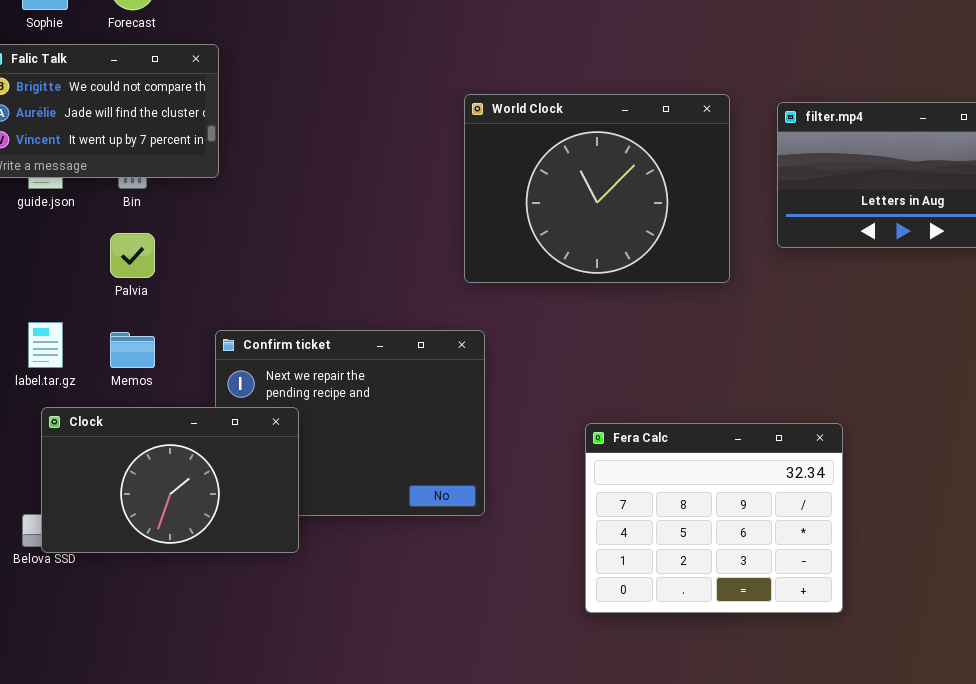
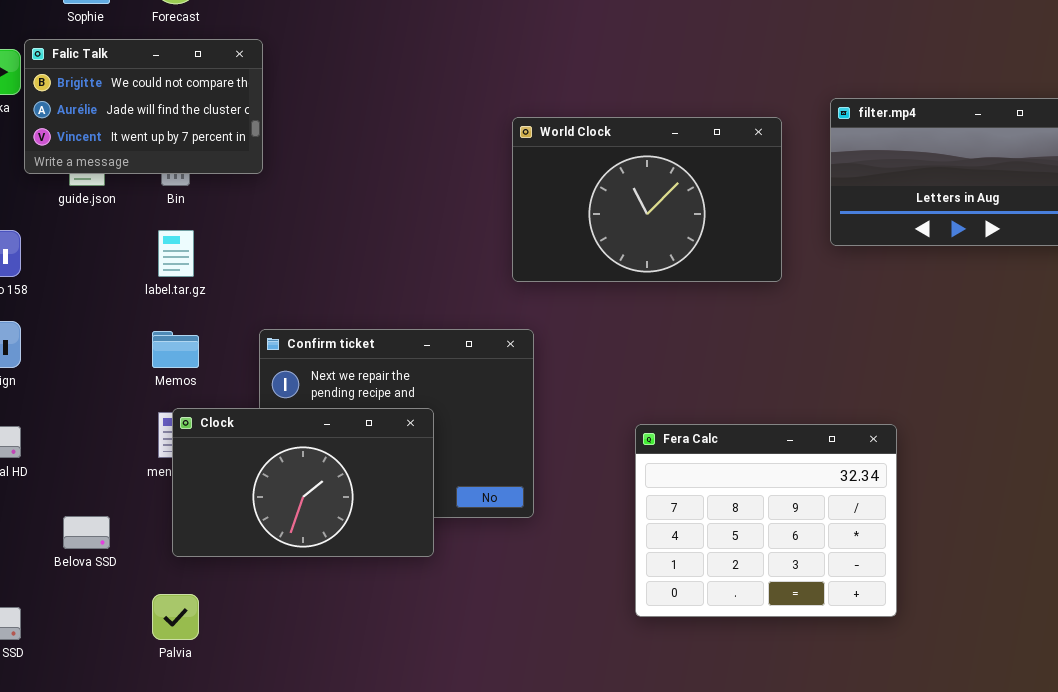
World Clock: [464,94,730,283] -> [512,117,782,282], resized
Palvia: [110,233,155,278] -> [152,594,199,640], moved
label.tar.gz: [28,322,63,368] -> [158,230,194,277], moved
Clock: [41,407,299,553] -> [172,408,434,557], moved

